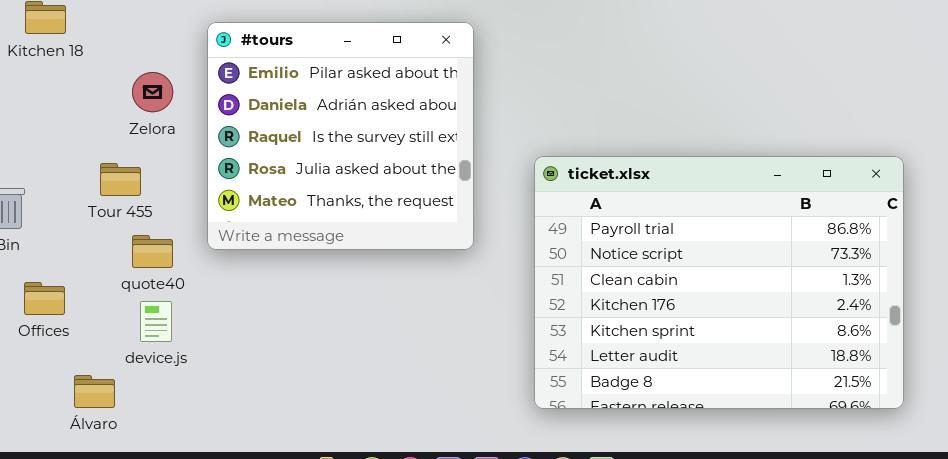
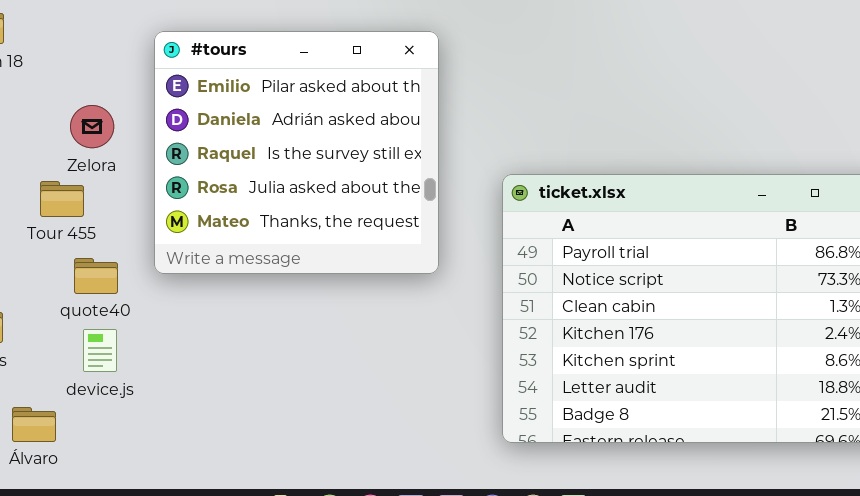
Zelora: [132,72,173,112] -> [70,105,114,148], moved

